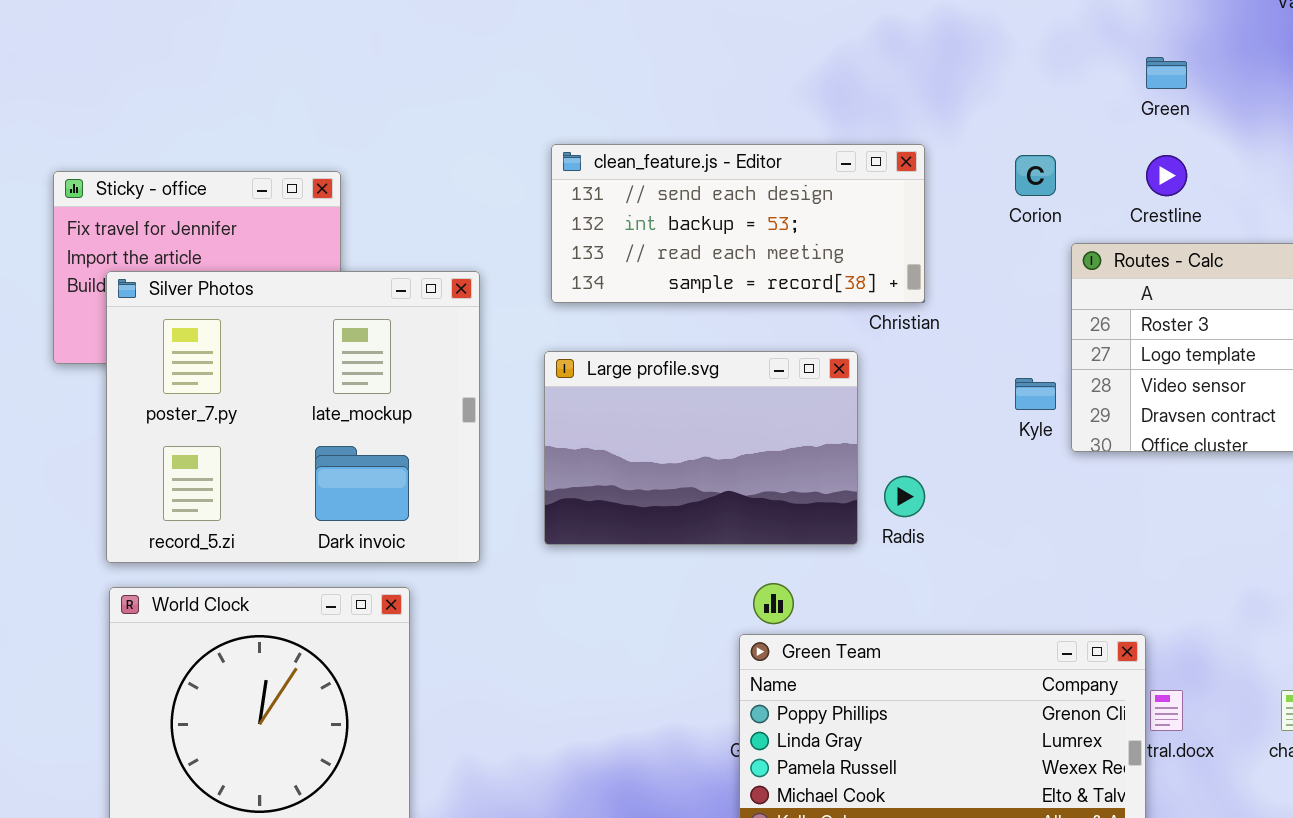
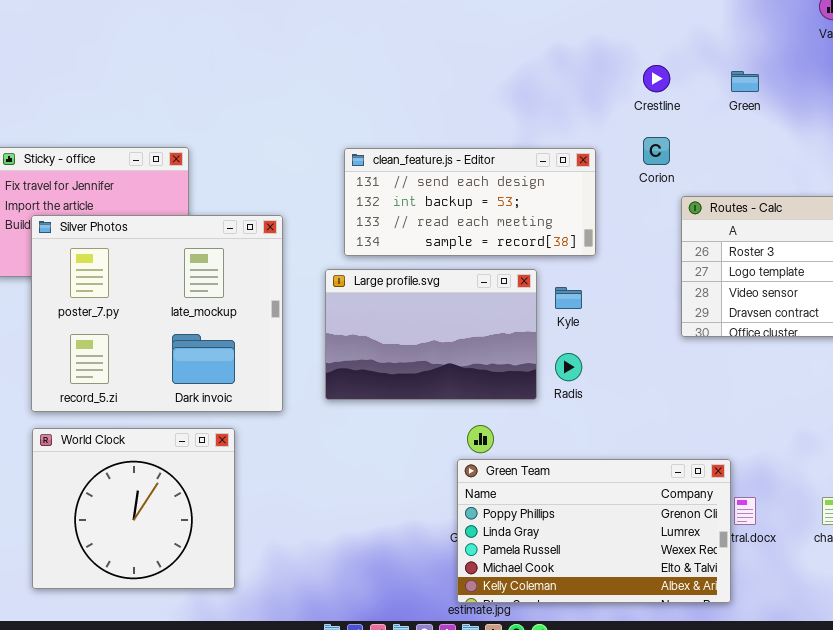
clean_feature.js - Editor: [551,144,925,303] -> [344,148,596,256], moved
Crestline: [1146,155,1187,196] -> [643,65,670,92], moved
Kyle: [1015,378,1056,410] -> [555,287,582,309], moved

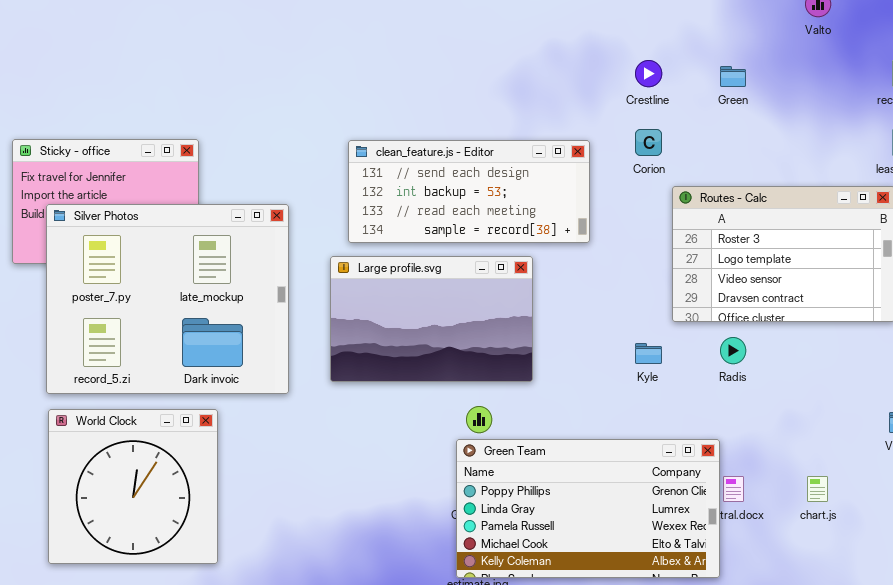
Kyle: [555,287,582,309] -> [635,343,662,364], moved
Radis: [555,353,582,381] -> [720,337,746,364], moved
World Clock: [32,428,235,589] -> [48,409,218,564], resized

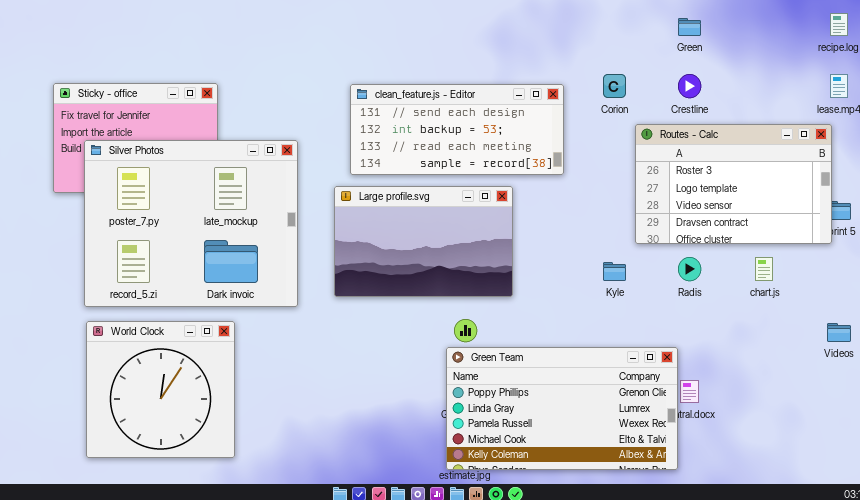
Crestline: [635,60,662,87] -> [678,74,701,98], moved
chart.js: [807,476,828,502] -> [755,257,773,281], moved

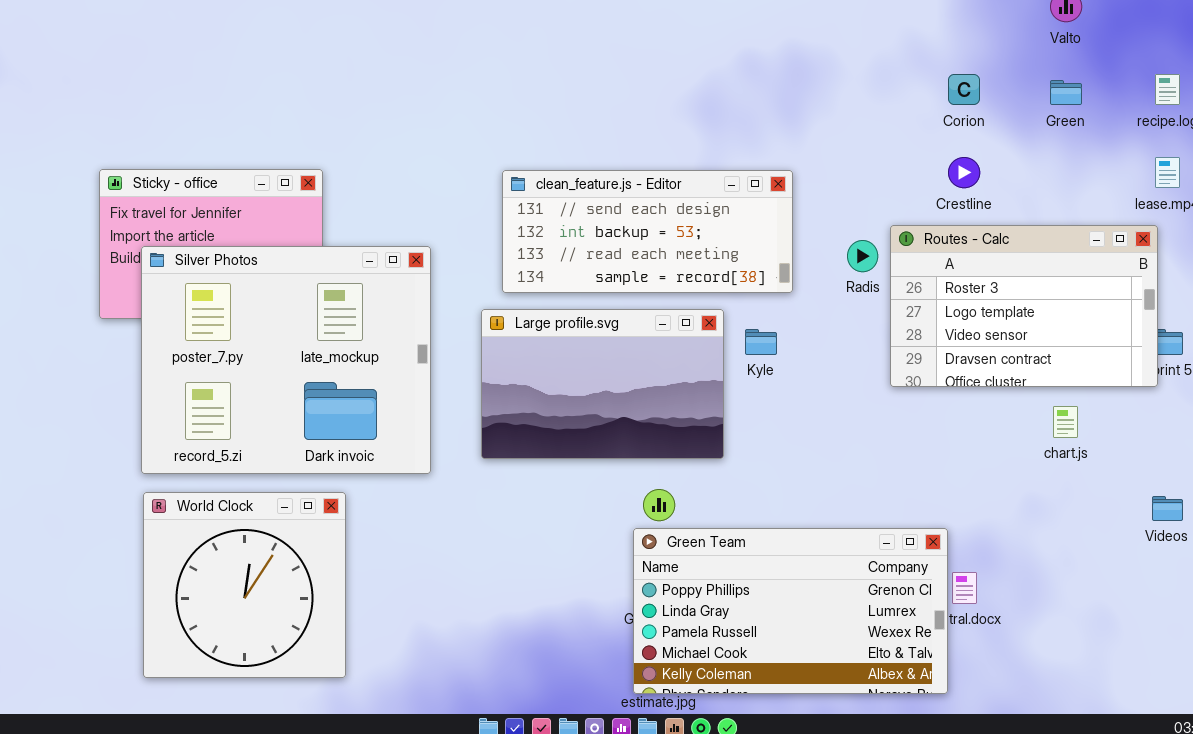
Green: [678,18,701,36] -> [1050,80,1082,105], moved
Corion: [603,74,626,98] -> [948,74,980,105], moved
Radis: [678,257,701,281] -> [847,240,878,272], moved
Kyle: [603,262,626,281] -> [745,329,777,355], moved

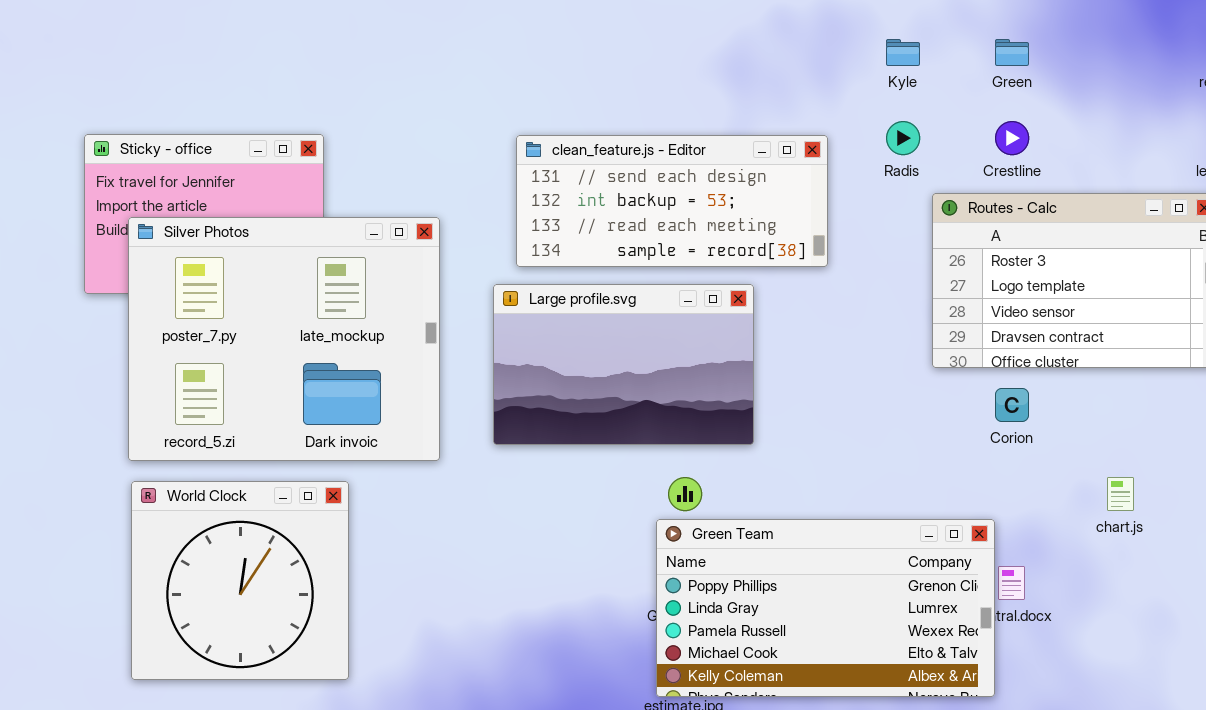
Corion: [948,74,980,105] -> [995,388,1029,422], moved
Green: [1050,80,1082,105] -> [995,39,1029,66], moved
Radis: [847,240,878,272] -> [886,121,920,155], moved
Kyle: [745,329,777,355] -> [886,39,920,66], moved
chart.js: [1053,406,1078,438] -> [1107,477,1134,511], moved

